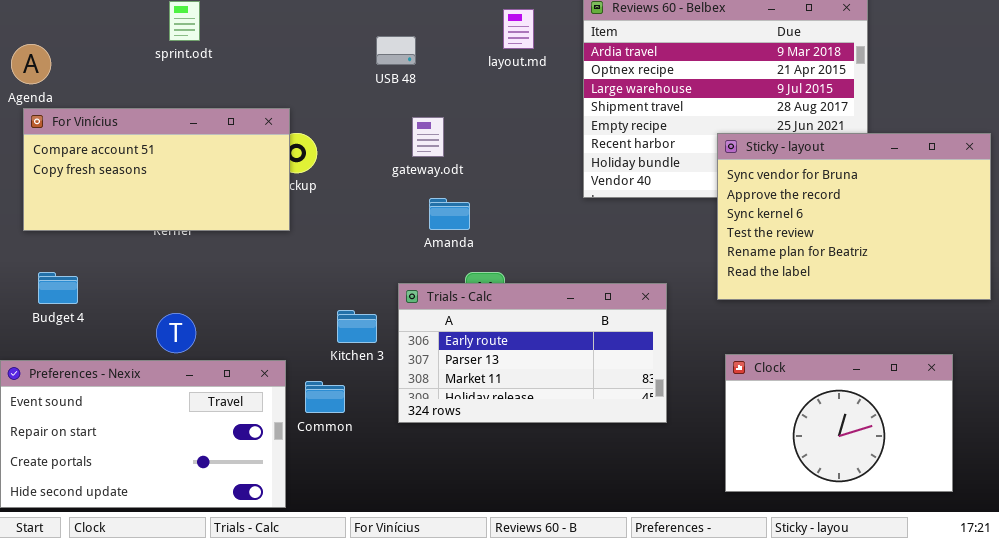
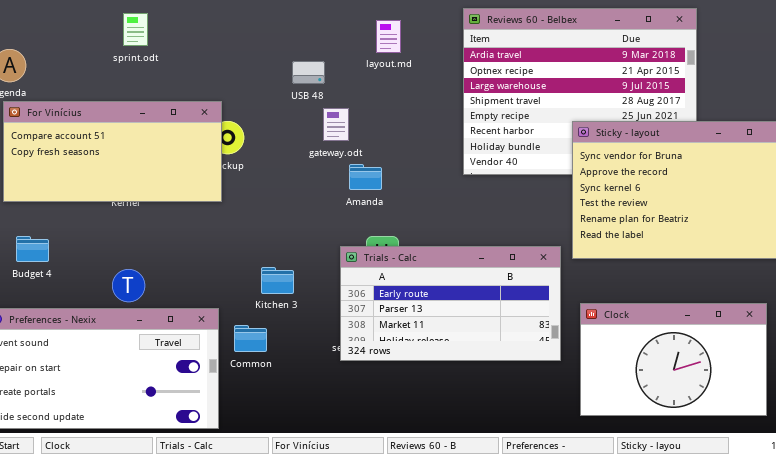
layout.md: [503,9,534,49] -> [376,20,401,53], moved
USB 48: [376,36,416,65] -> [292,61,325,84], moved
Amanda: [429,198,470,230] -> [349,164,382,190], moved
Trials - Calc: [398,283,667,423] -> [340,246,561,361], moved

